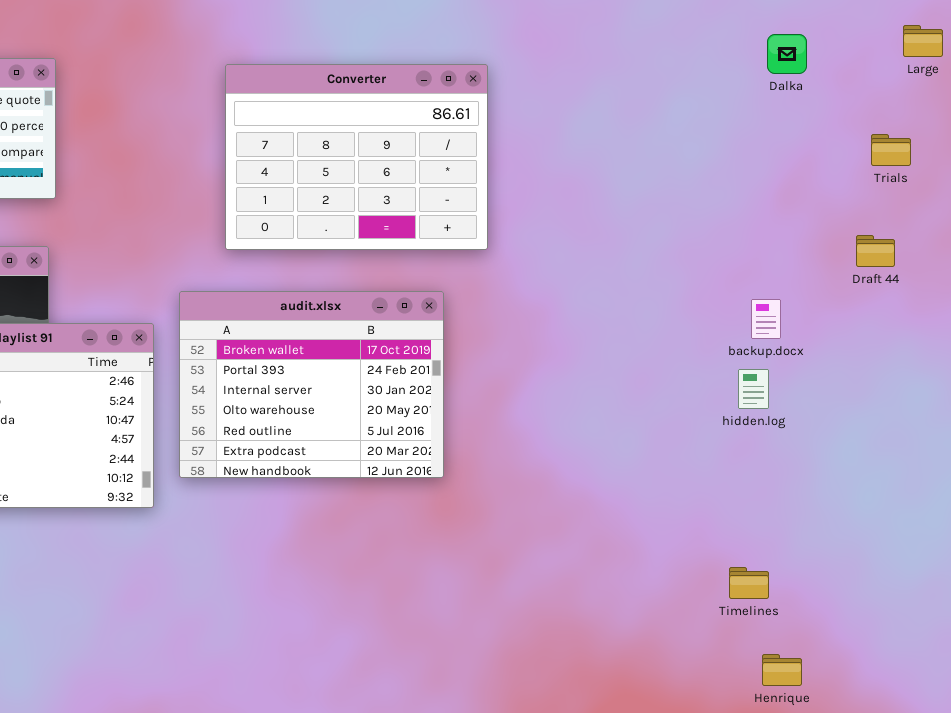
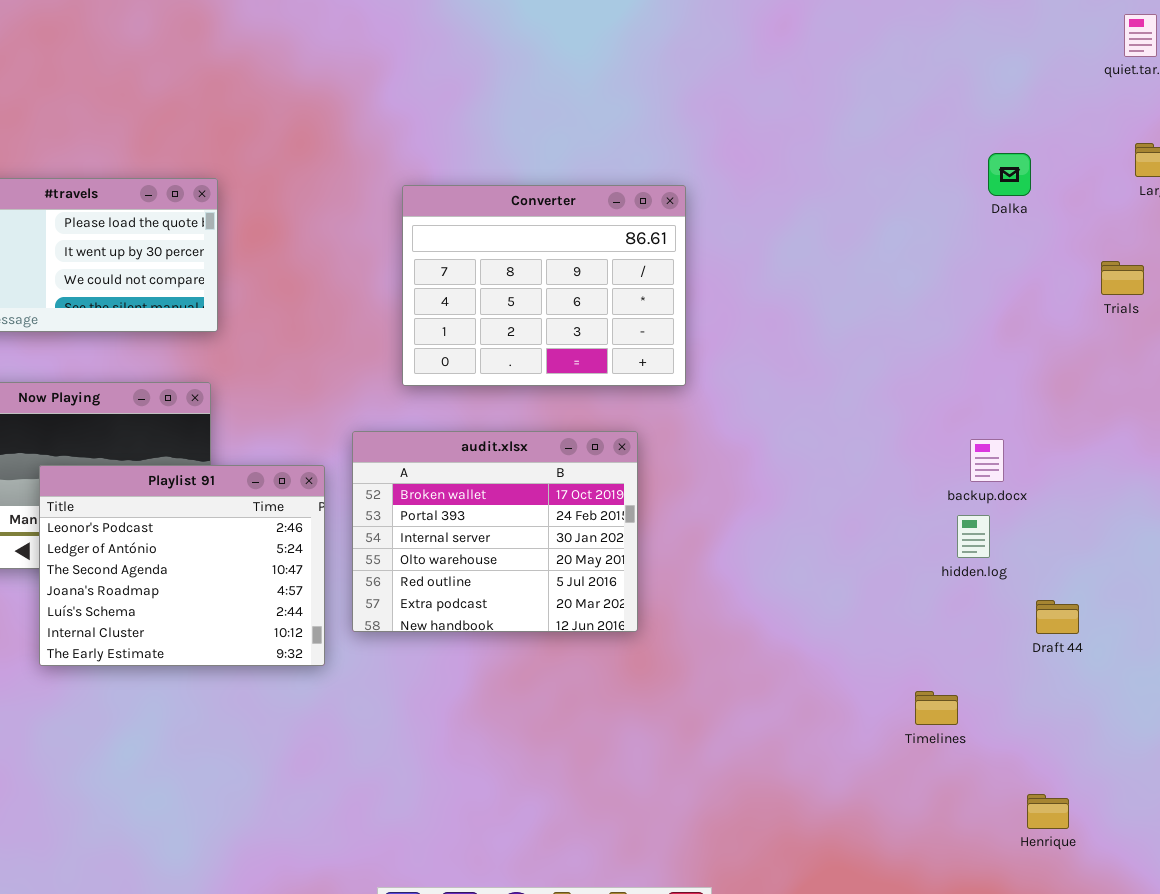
Draft 44: [856,235,895,267] -> [1036,600,1079,634], moved
Timelines: [729,567,769,599] -> [915,691,958,725], moved
Henrique: [762,654,802,686] -> [1027,794,1069,829], moved

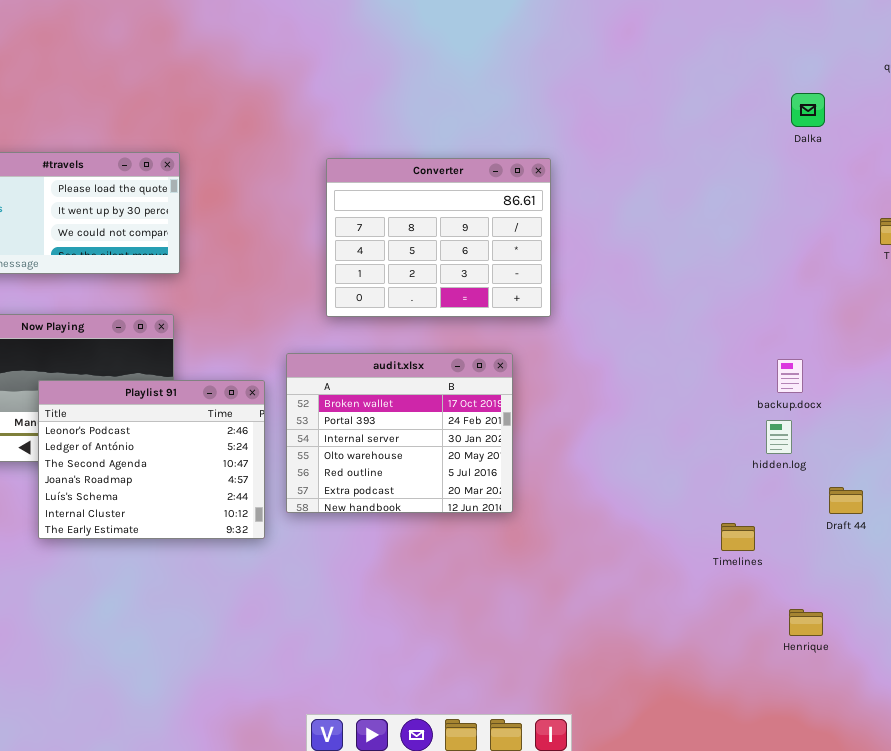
Dalka: [988,153,1031,196] -> [791,93,825,127], moved
Timelines: [915,691,958,725] -> [721,523,755,551], moved
Henrique: [1027,794,1069,829] -> [789,609,823,636], moved

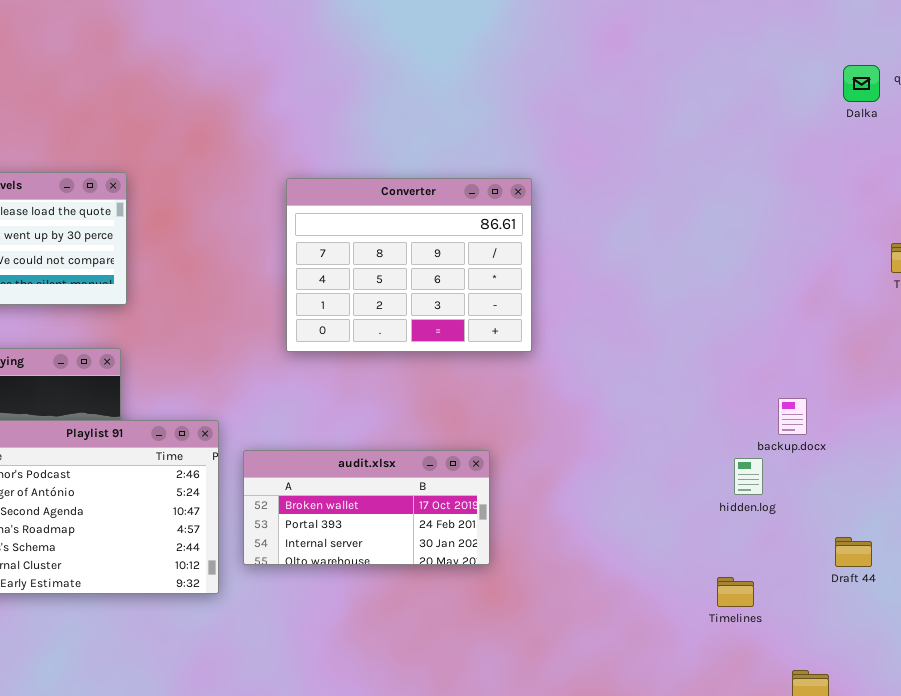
Dalka: [791,93,825,127] -> [843,65,880,102], moved
audit.xlsx: [286,353,513,513] -> [243,450,490,565], resized
hidden.log: [766,420,792,454] -> [734,458,763,495], moved

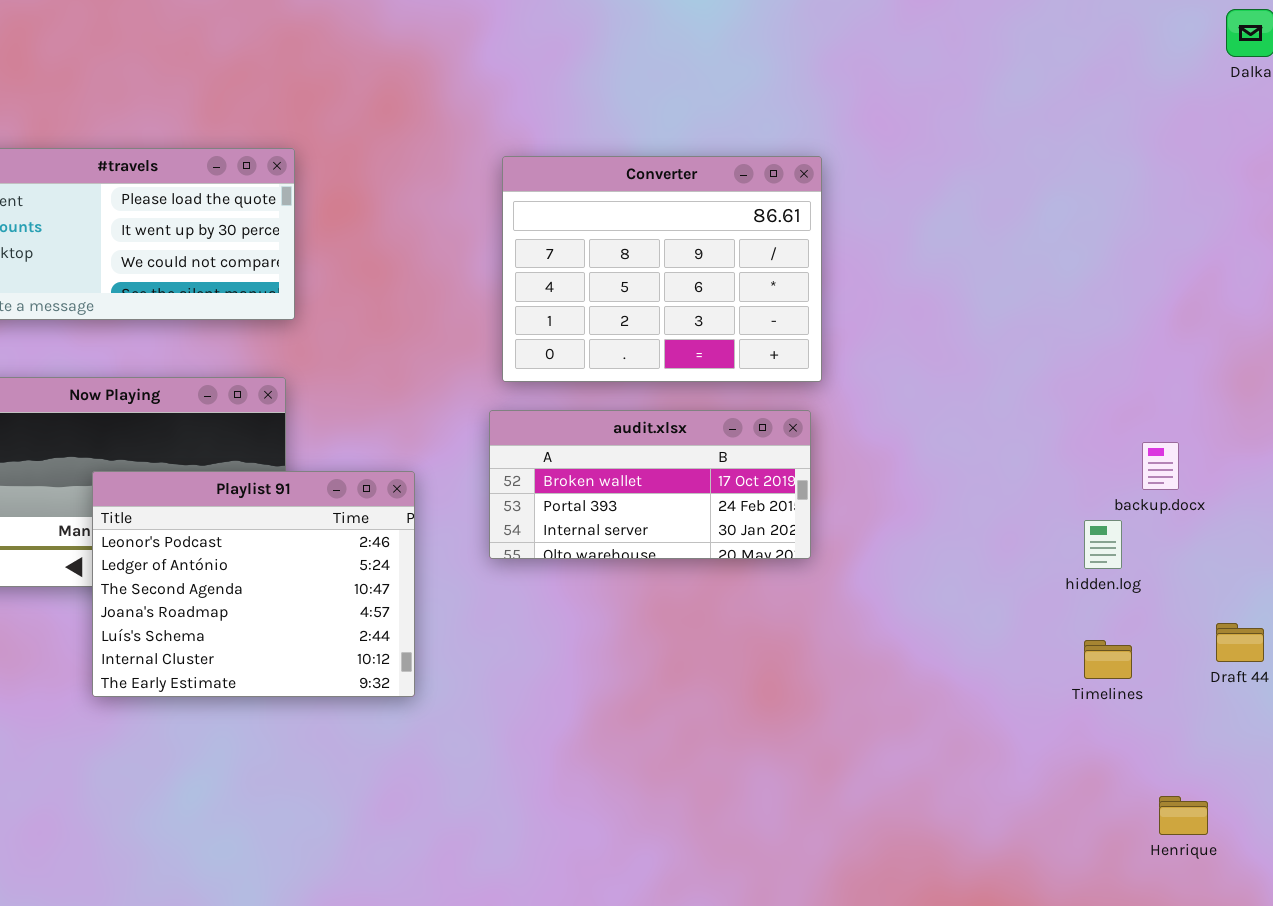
audit.xlsx: [243,450,490,565] -> [489,410,811,559], moved
Timelines: [717,577,754,607] -> [1084,640,1132,679], moved

